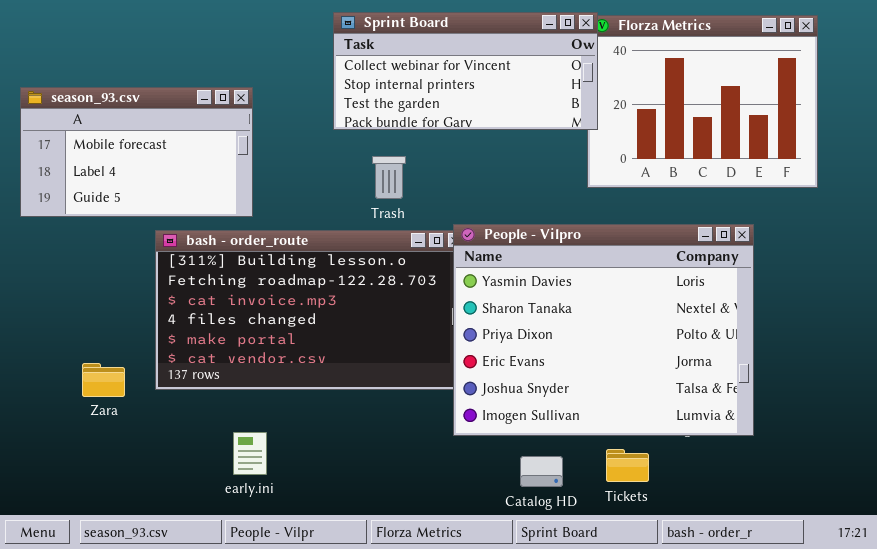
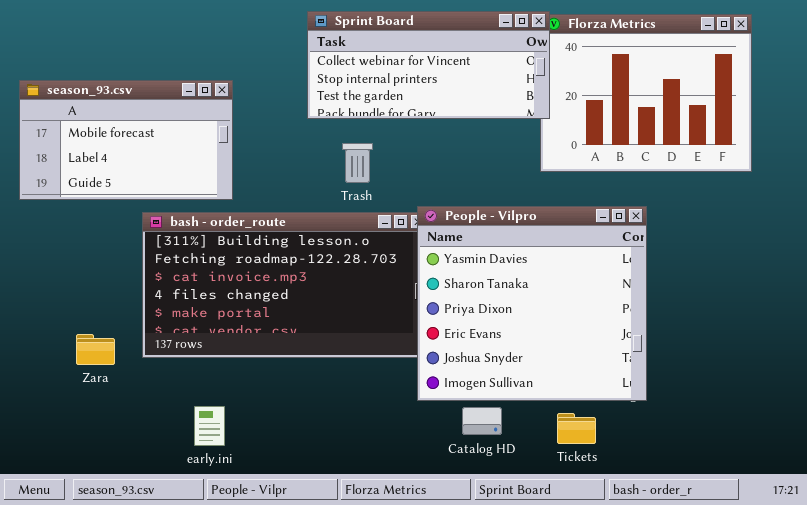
People - Vilpro: [453,224,754,436] -> [417,206,647,401], resized
early.ini: [233,432,267,475] -> [194,406,225,446], moved
Catalog HD: [520,456,563,487] -> [462,407,502,435], moved

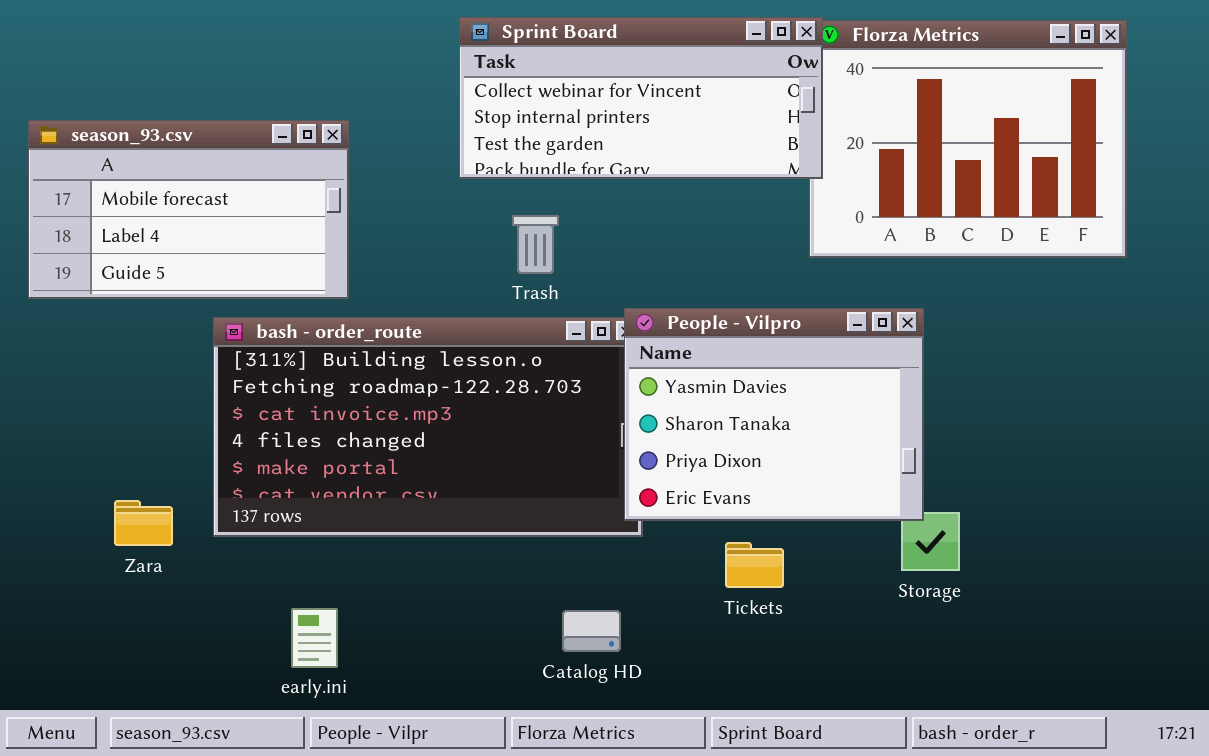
People - Vilpro: [417,206,647,401] -> [624,308,924,521], resized
Catalog HD: [462,407,502,435] -> [562,610,621,652], moved
Tickets: [557,413,596,444] -> [725,542,784,588], moved

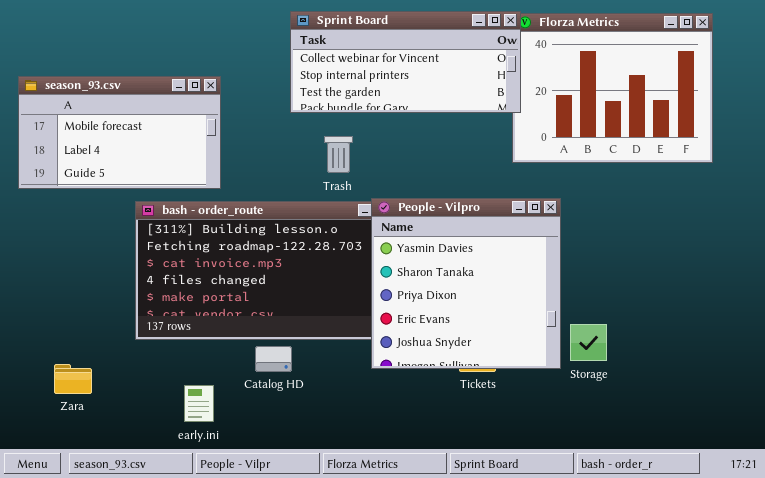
People - Vilpro: [624,308,924,521] -> [371,198,561,369], moved, resized
Zara: [114,500,173,546] -> [54,364,92,394], moved
Catalog HD: [562,610,621,652] -> [255,346,292,372], moved

